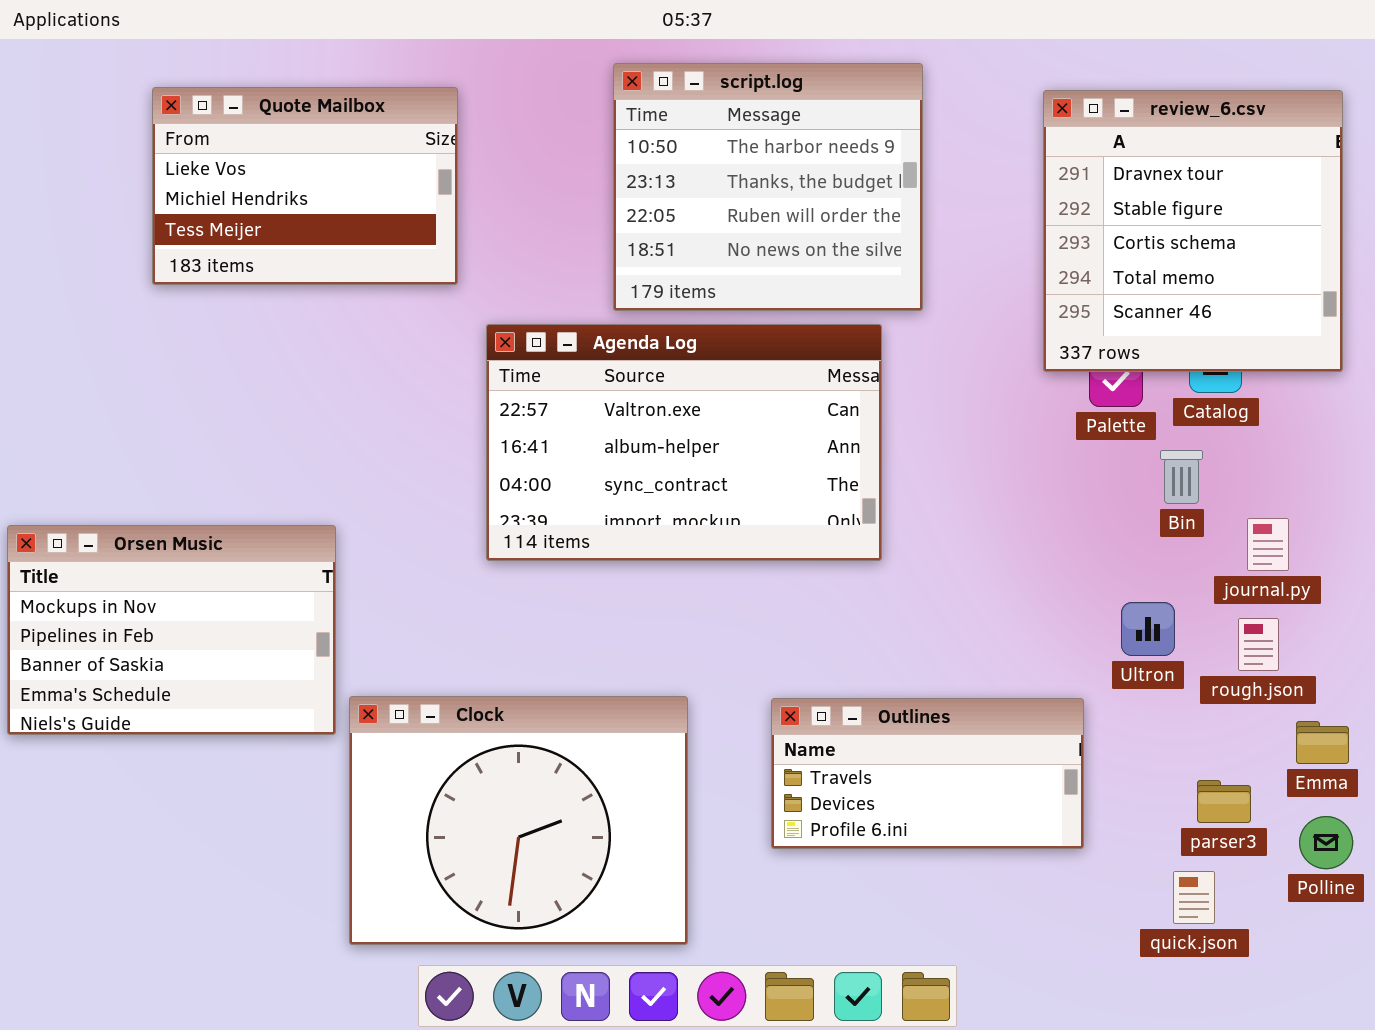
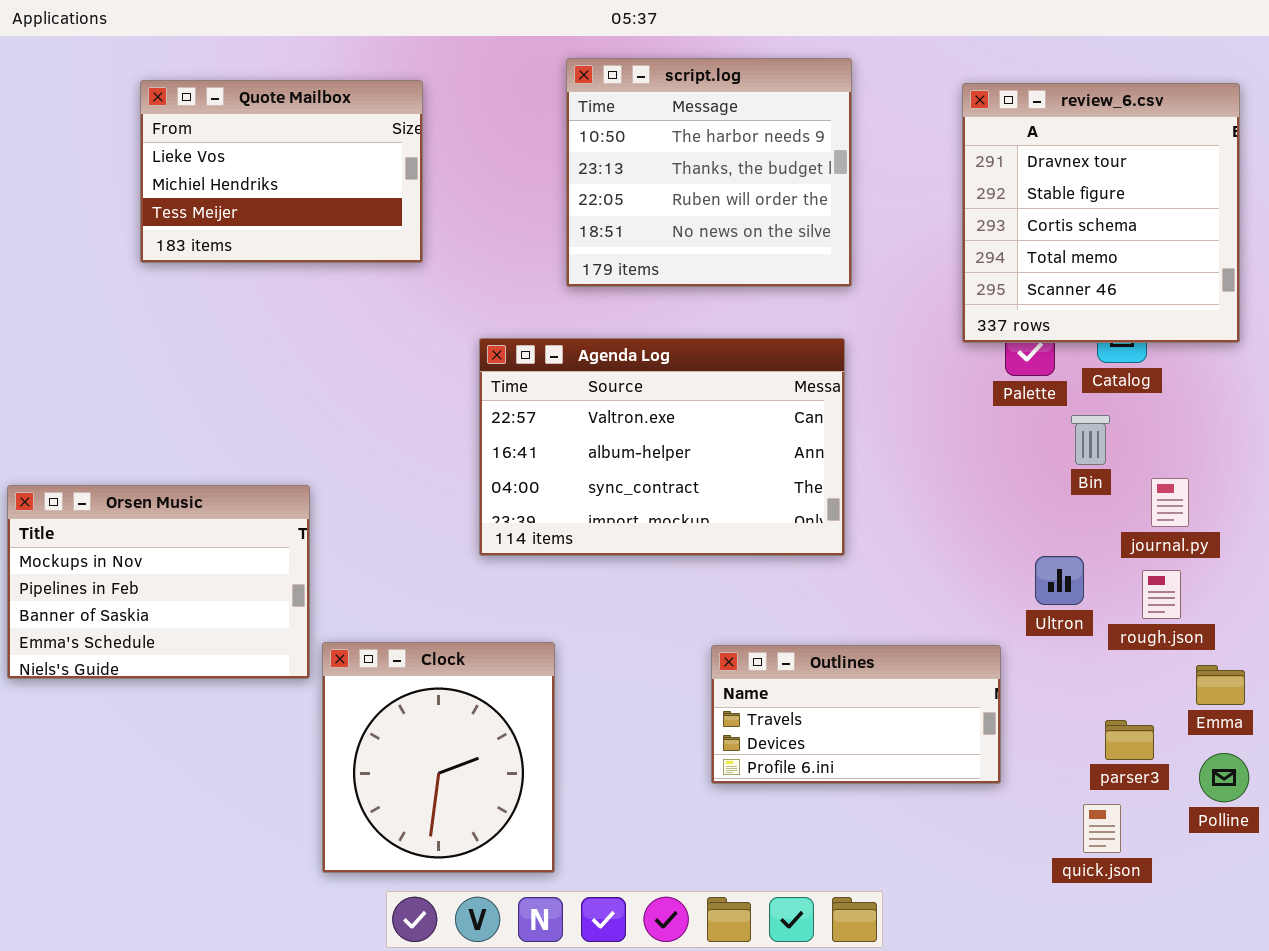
Agenda Log: [486,324,882,561] -> [479,338,845,556], moved
Clock: [349,696,688,945] -> [322,642,555,873], resized

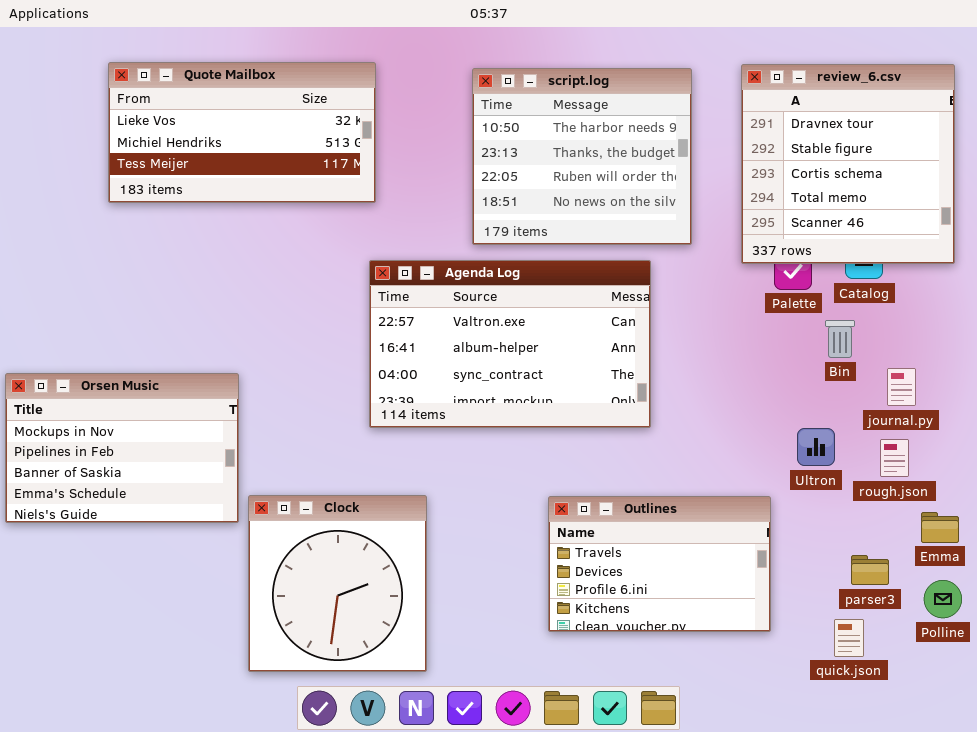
script.log: [566,58,852,287] -> [472,68,692,245], moved
Quote Mailbox: [140,80,423,263] -> [108,62,376,203], resized
Outlines: [711,645,1001,784] -> [548,496,771,632], resized

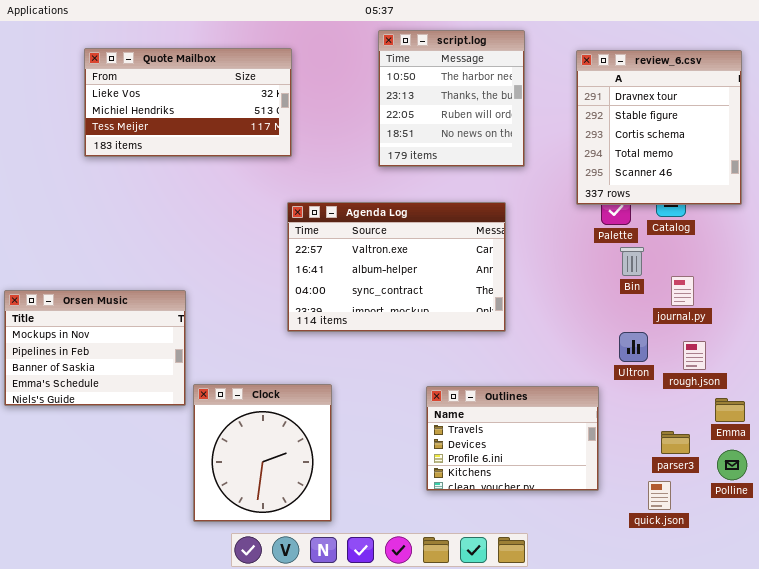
script.log: [472,68,692,245] -> [378,30,525,167], moved, resized
Bin: [825,320,855,358] -> [620,247,644,276], moved
journal.py: [887,368,916,406] -> [671,276,694,306], moved

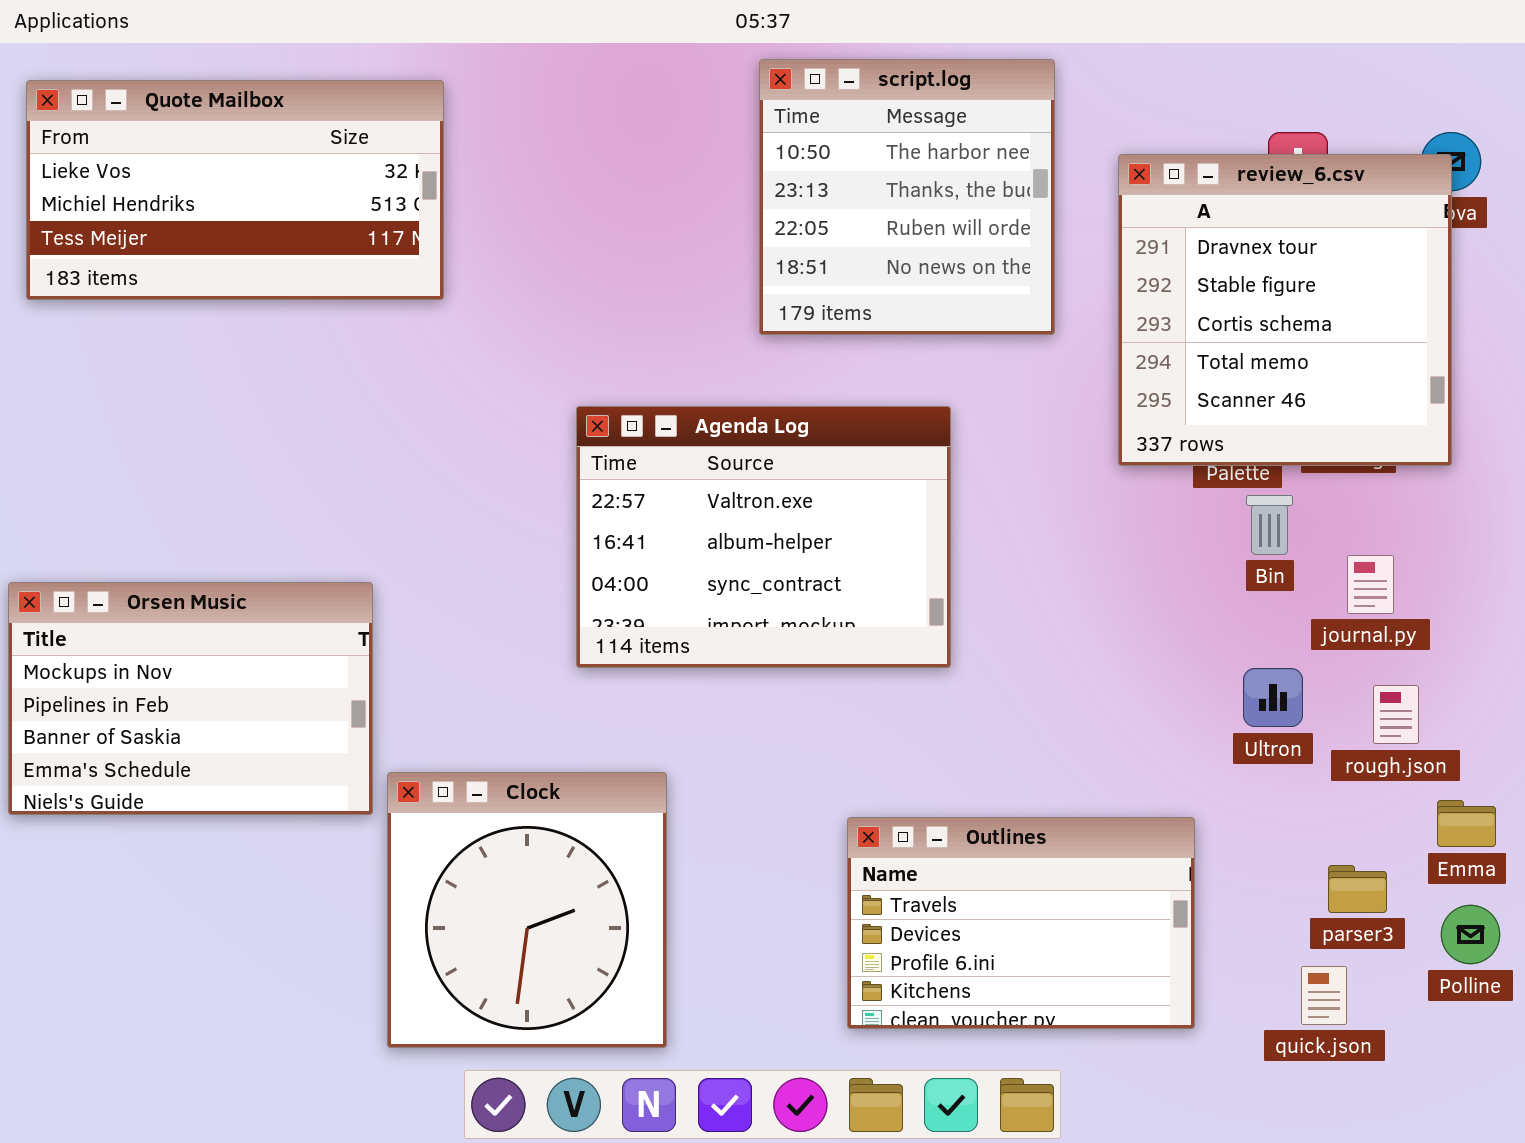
Quote Mailbox: [84,48,292,157] -> [26,80,444,300], moved
review_6.csv: [576,50,742,205] -> [1118,154,1452,466], moved
Agenda Log: [287,202,506,332] -> [576,406,951,668], resized
Outlines: [426,386,599,491] -> [847,817,1195,1029], moved

